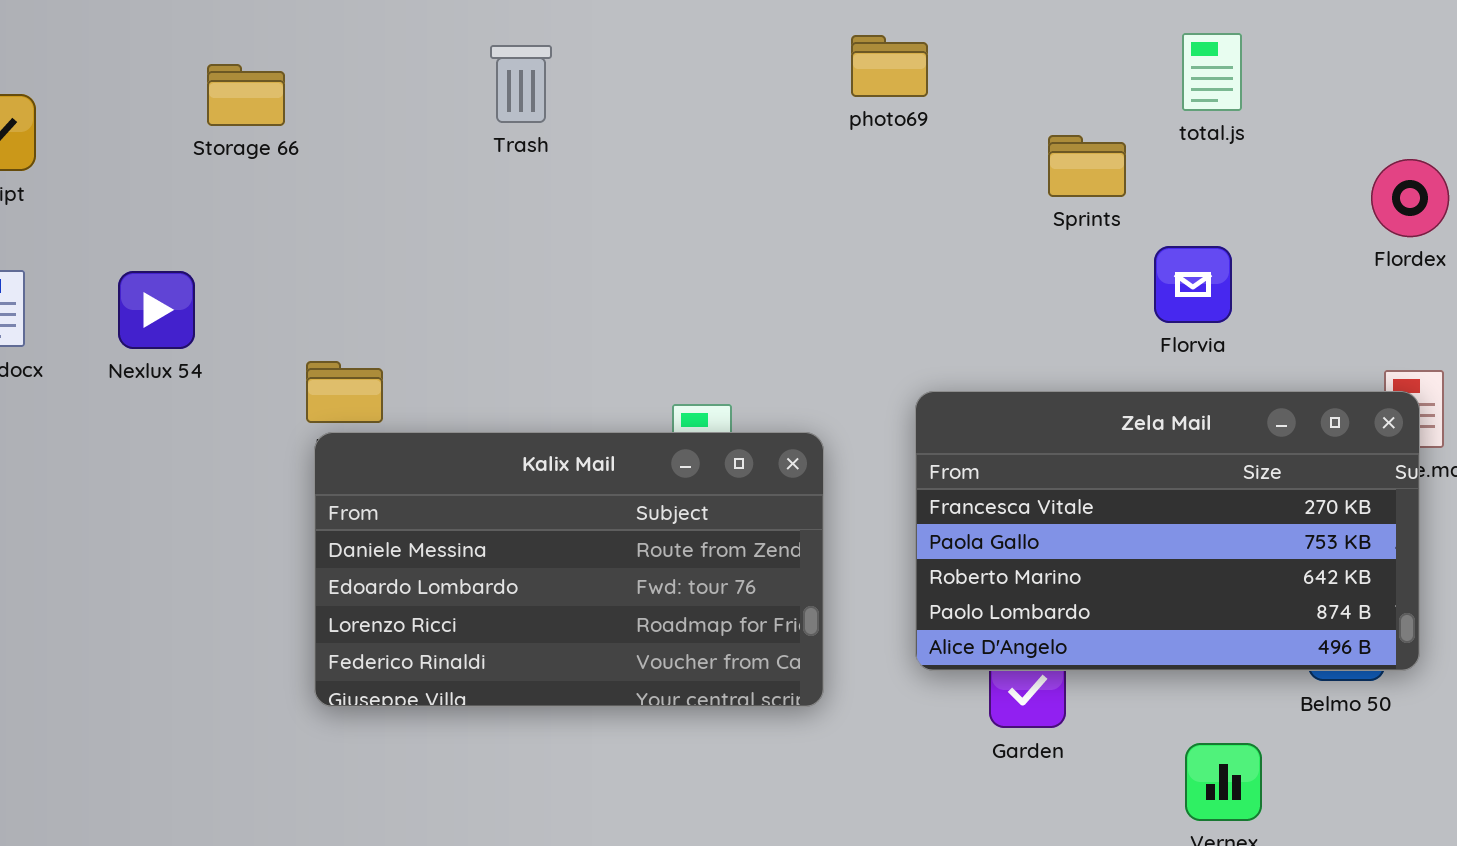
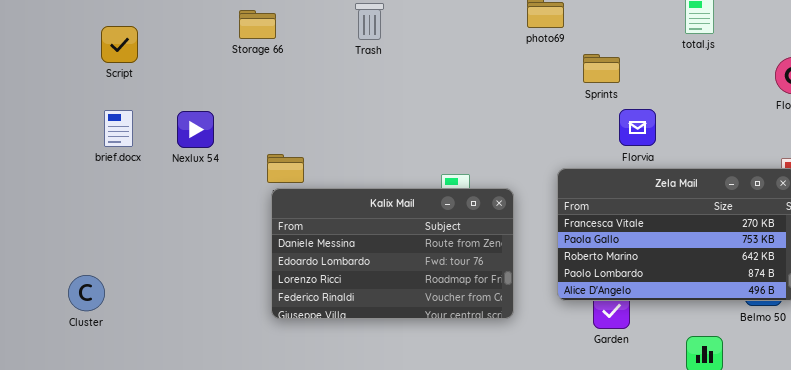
Storage 66: [207,64,285,126] -> [239,10,276,39], moved
Sprints: [1048,135,1126,197] -> [583,54,620,83], moved
Florvia: [1154,246,1232,323] -> [619,109,656,146], moved

